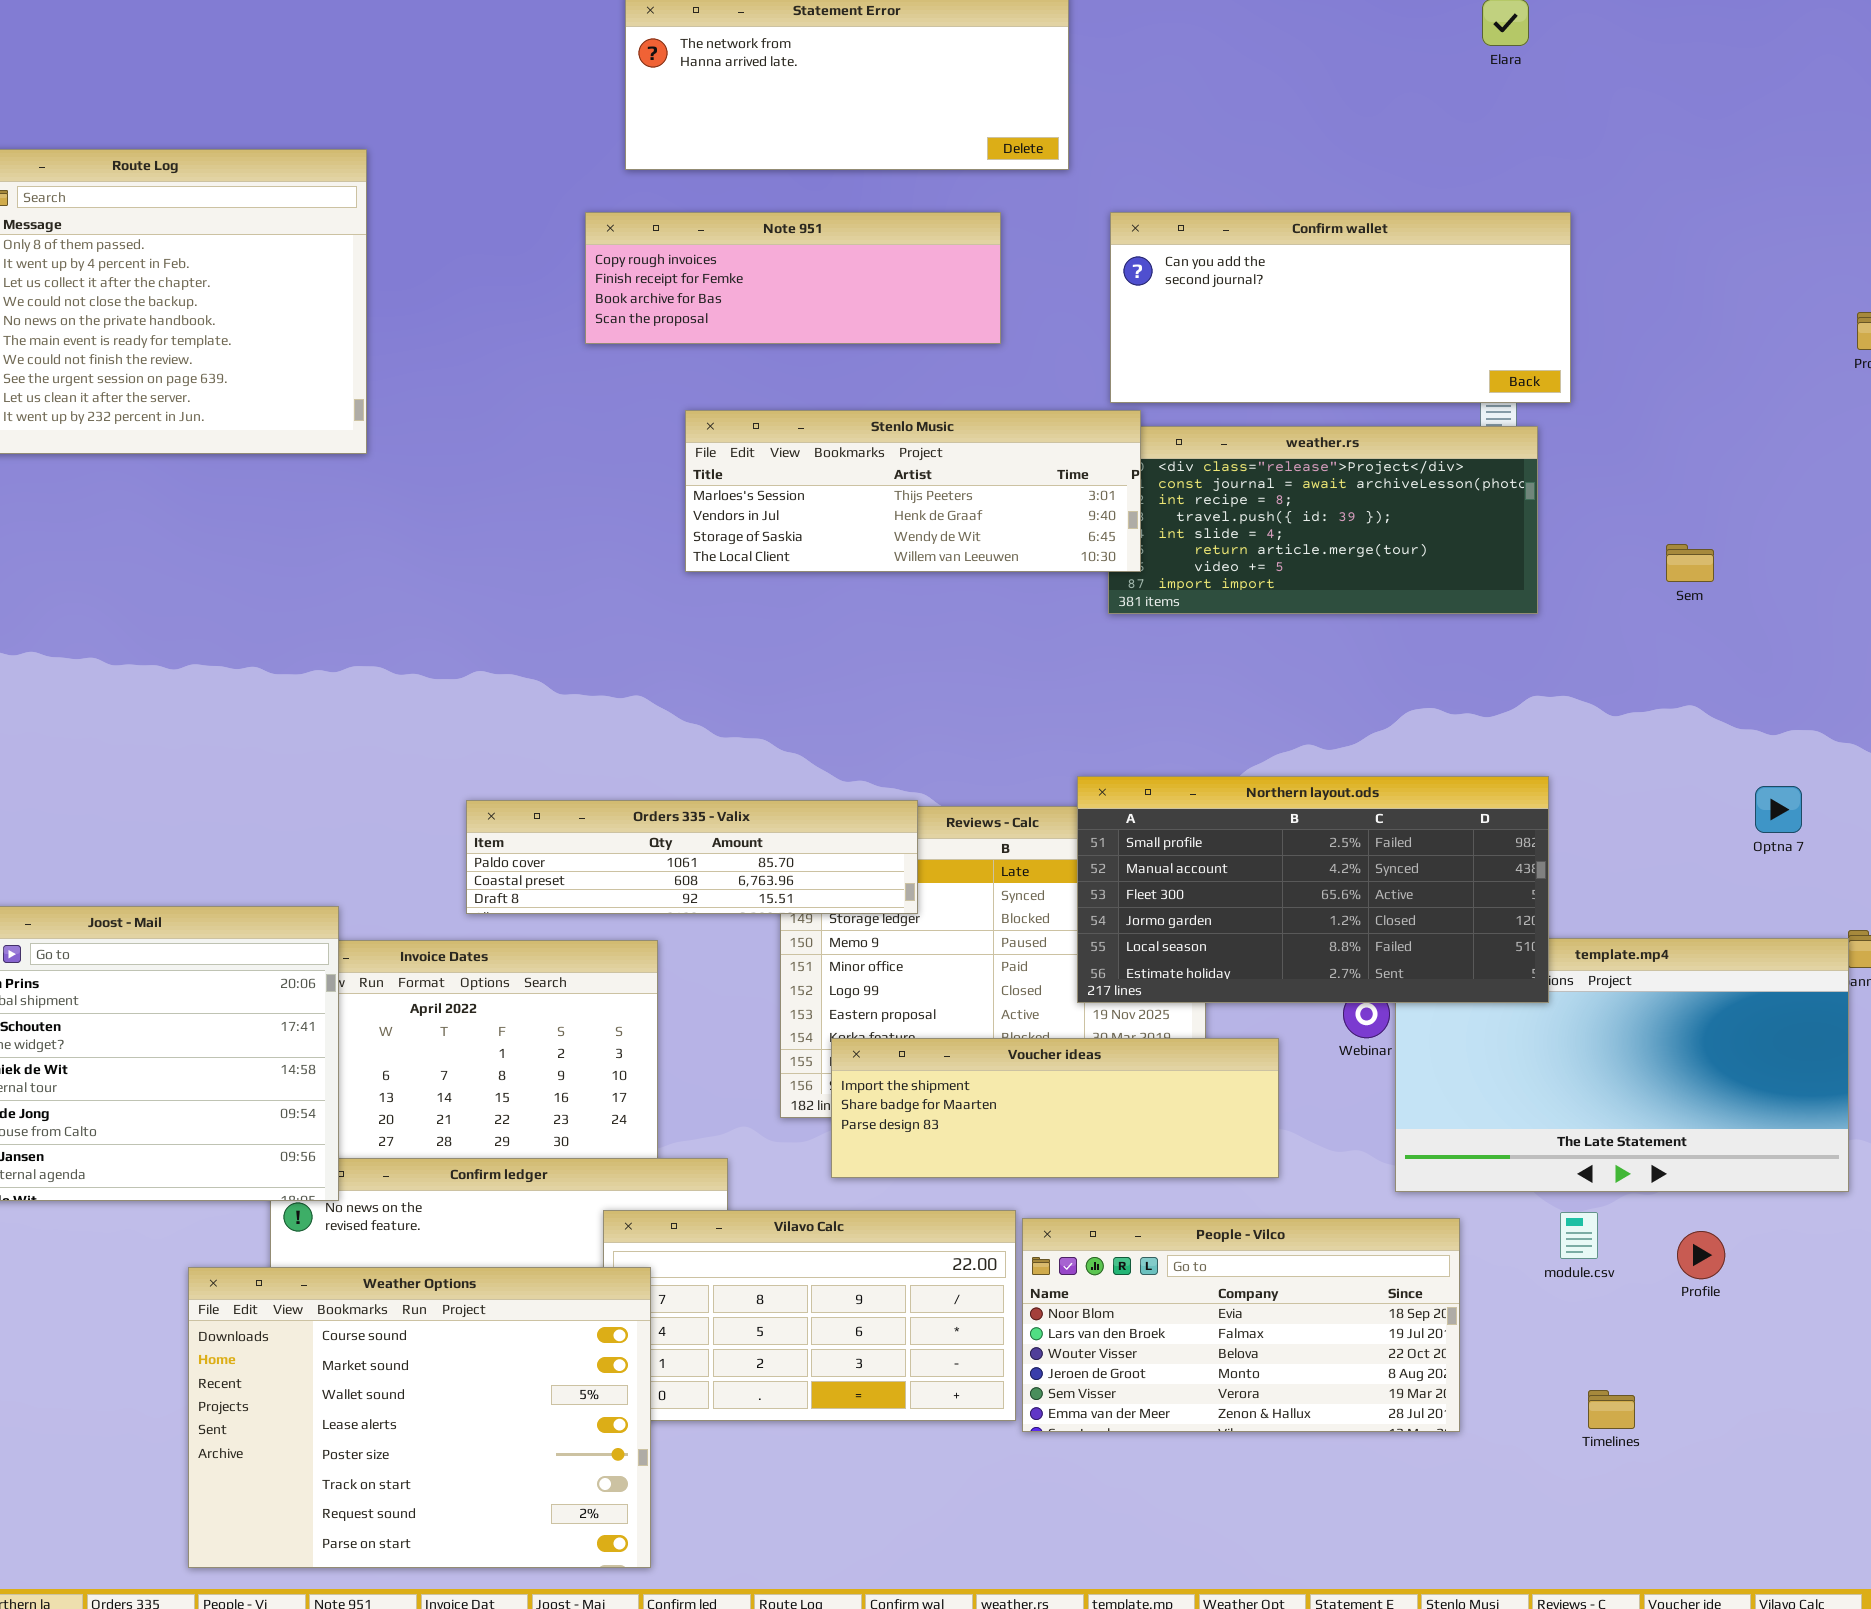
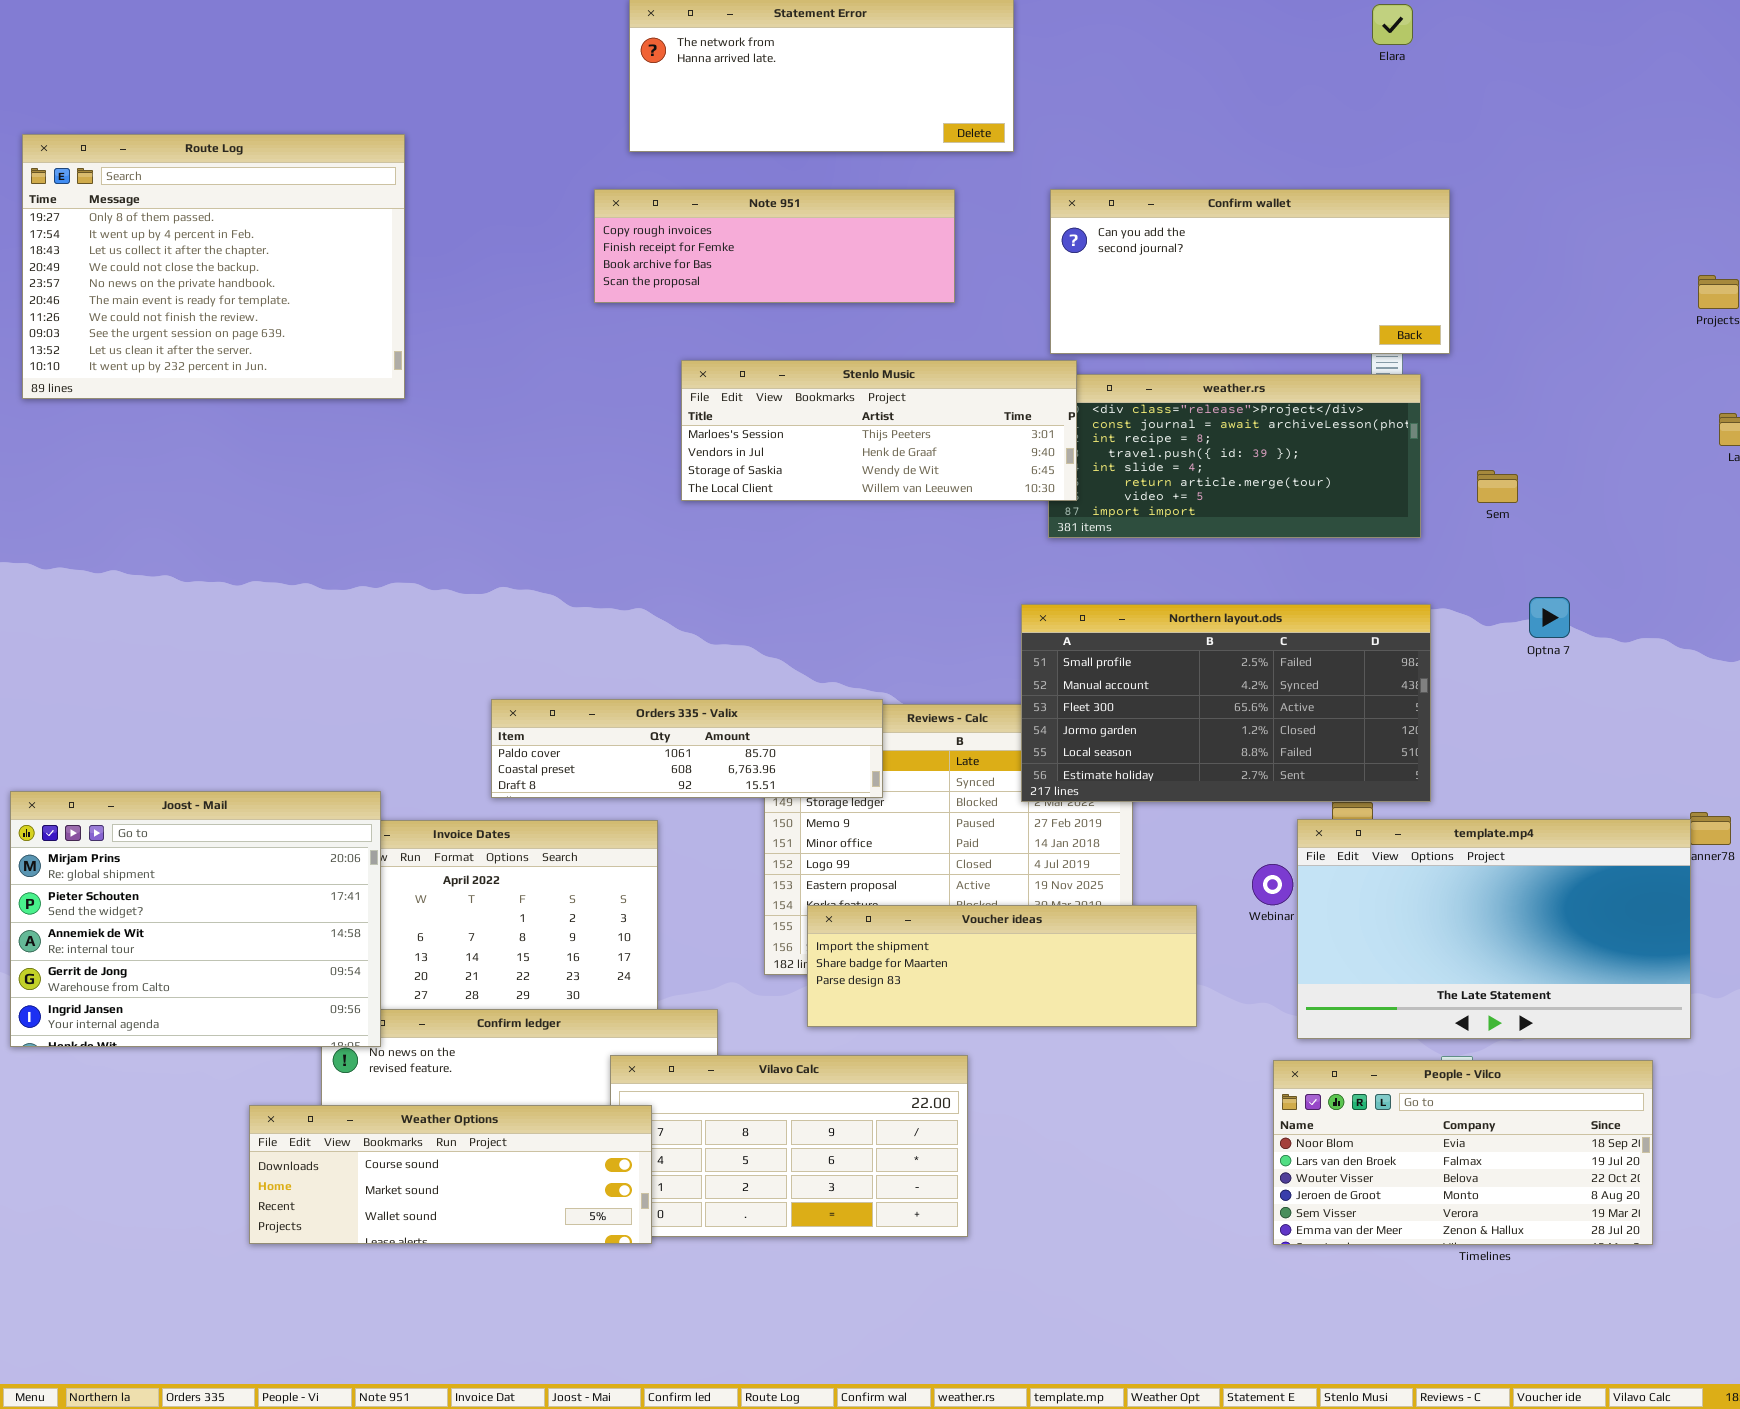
Sem: [1666,544,1714,582] -> [1477,470,1518,503], moved
Northern layout.ods: [1077,776,1549,1003] -> [1021,604,1431,802], moved
Optna 7: [1755,786,1802,833] -> [1529,597,1570,638], moved
People - Vilco: [1022,1218,1460,1432] -> [1273,1060,1653,1245], moved
Weather Options: [188,1267,651,1568] -> [249,1105,652,1244], resized

